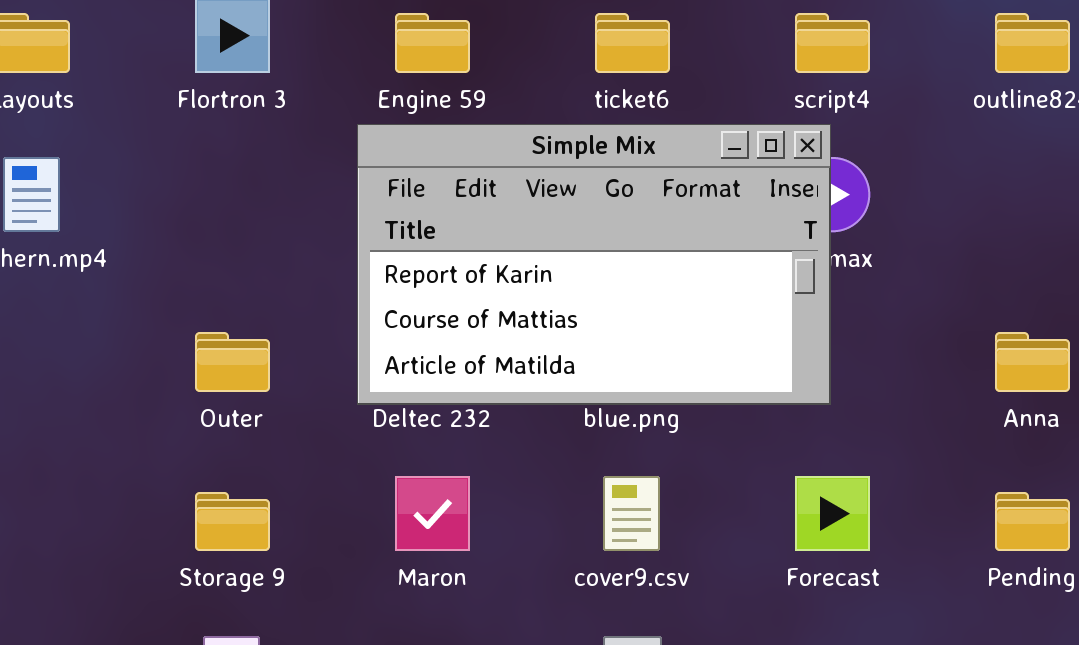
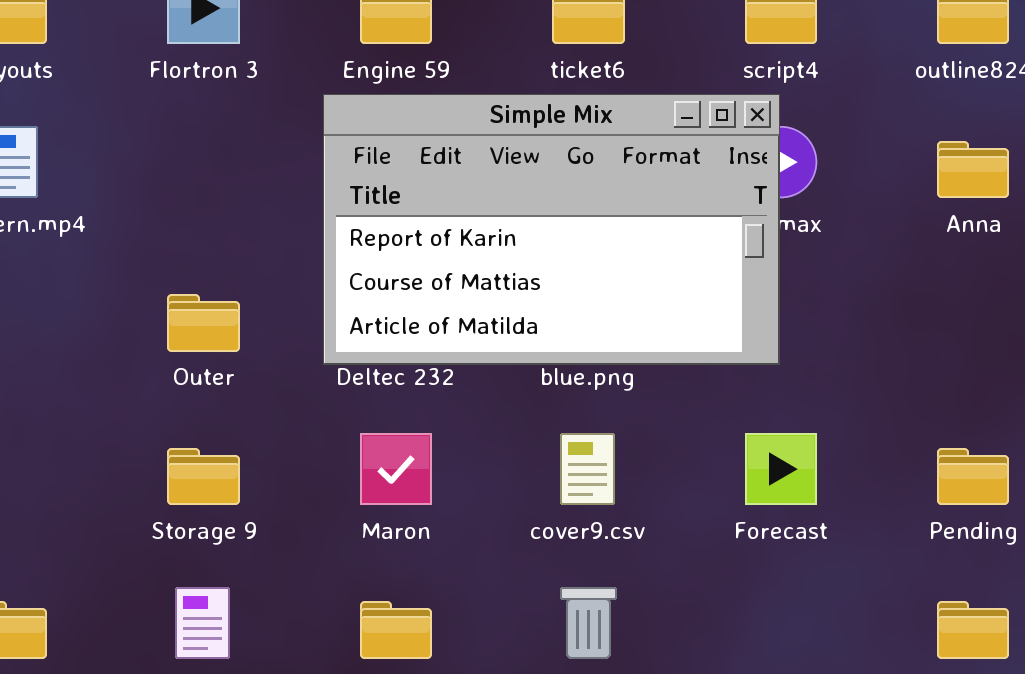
Anna: [995,332,1070,392] -> [937,141,1009,198], moved

